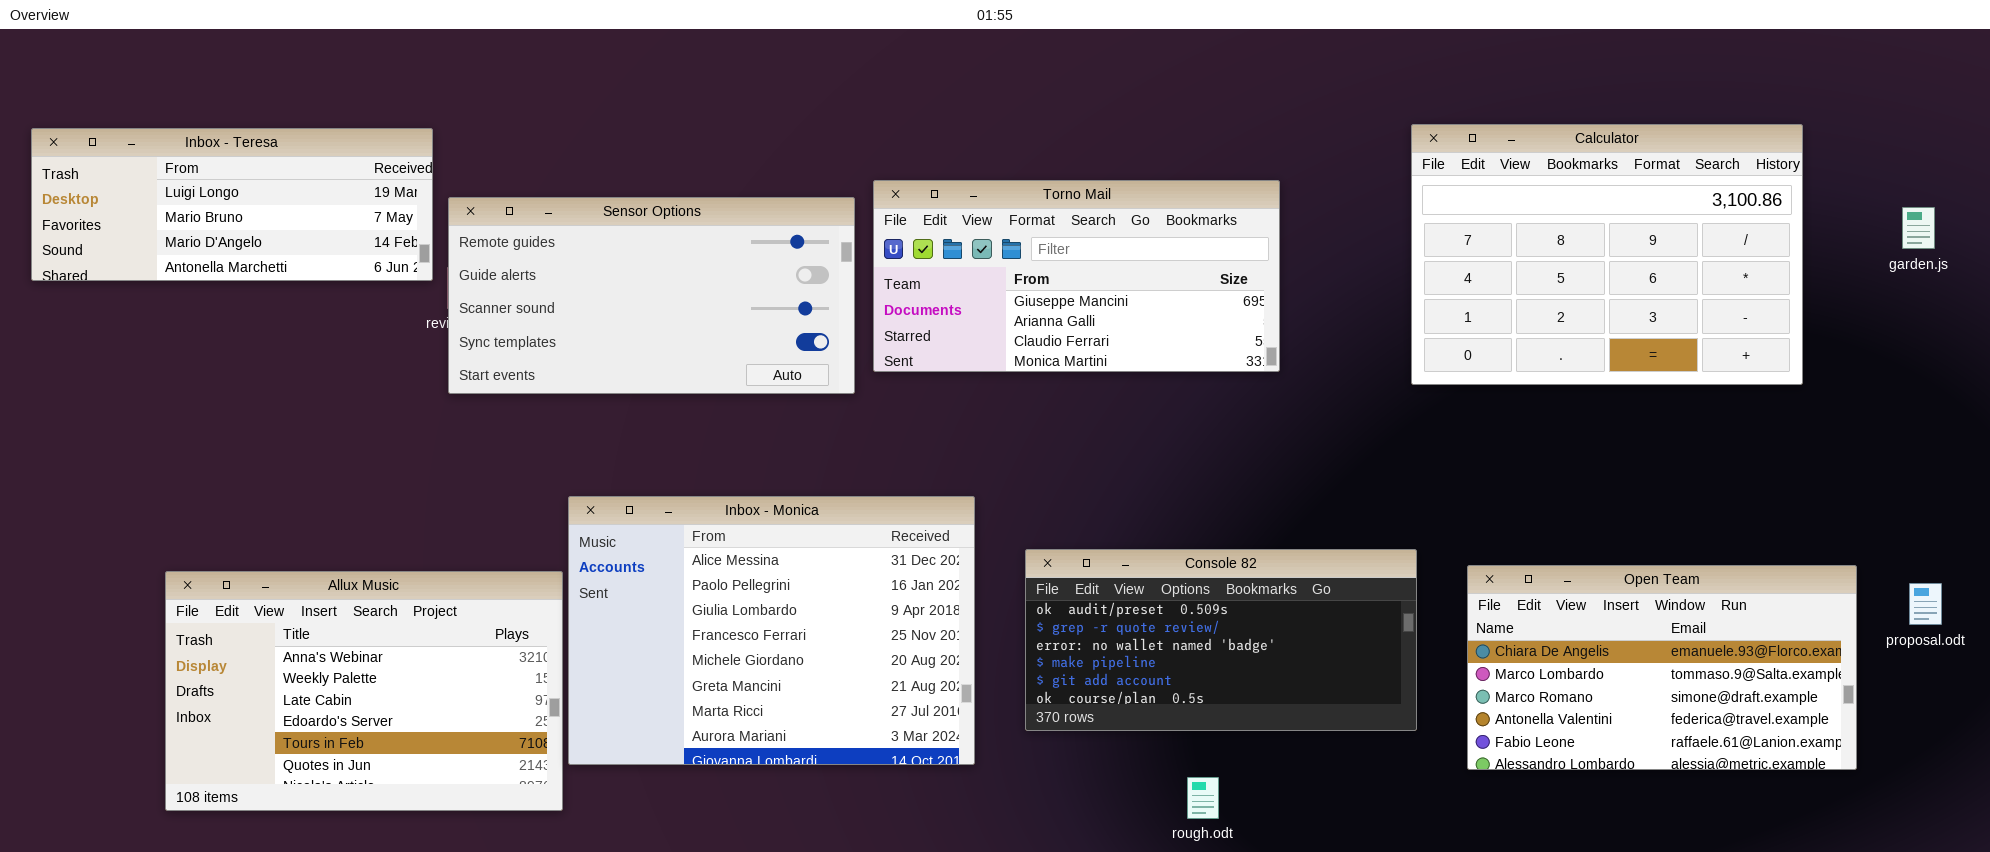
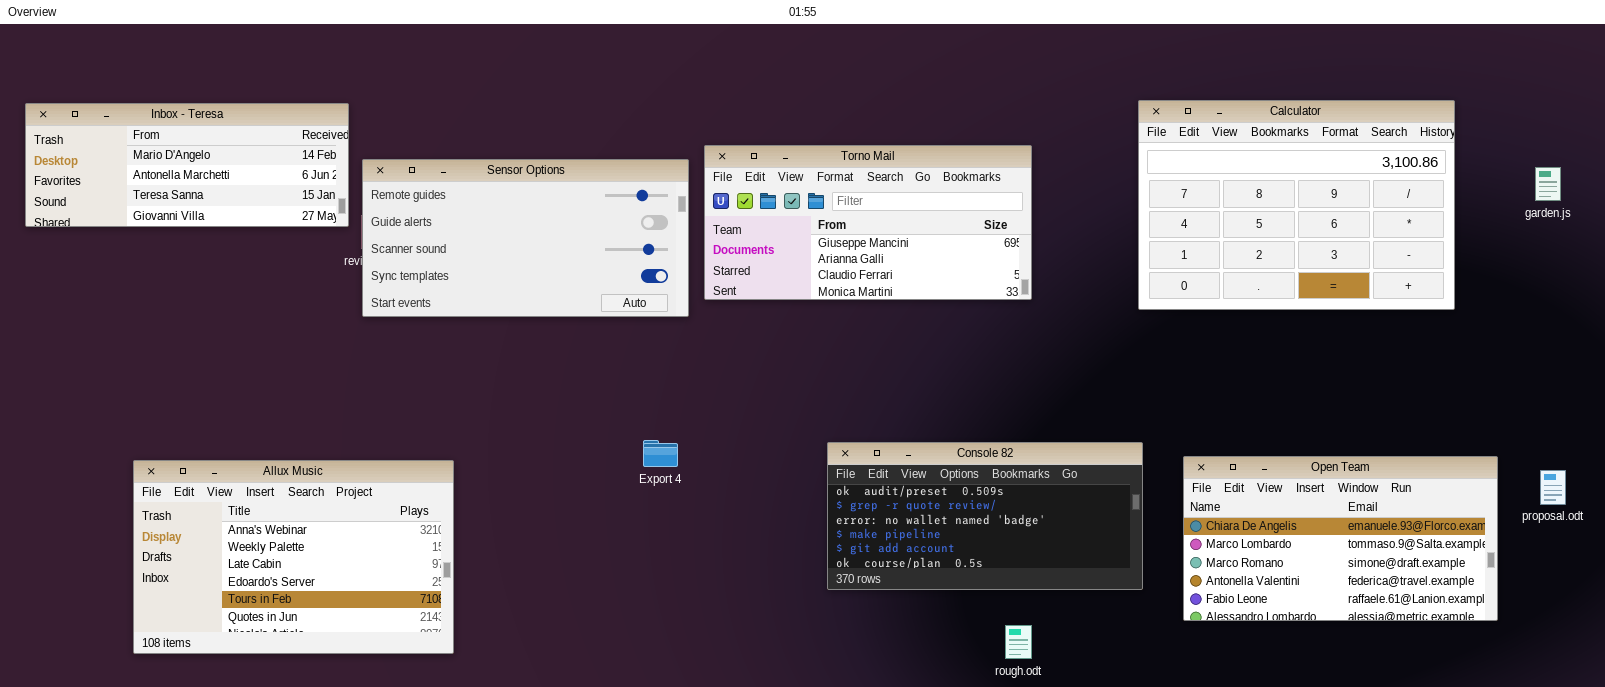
Inbox - Teresa: [31,128,433,281] -> [25,103,349,227], scrolled down 2 rows
Inbox - Monica: [568,496,975,765] -> none, closed
rough.odt: [1187,777,1219,819] -> [1005,625,1032,659], moved

